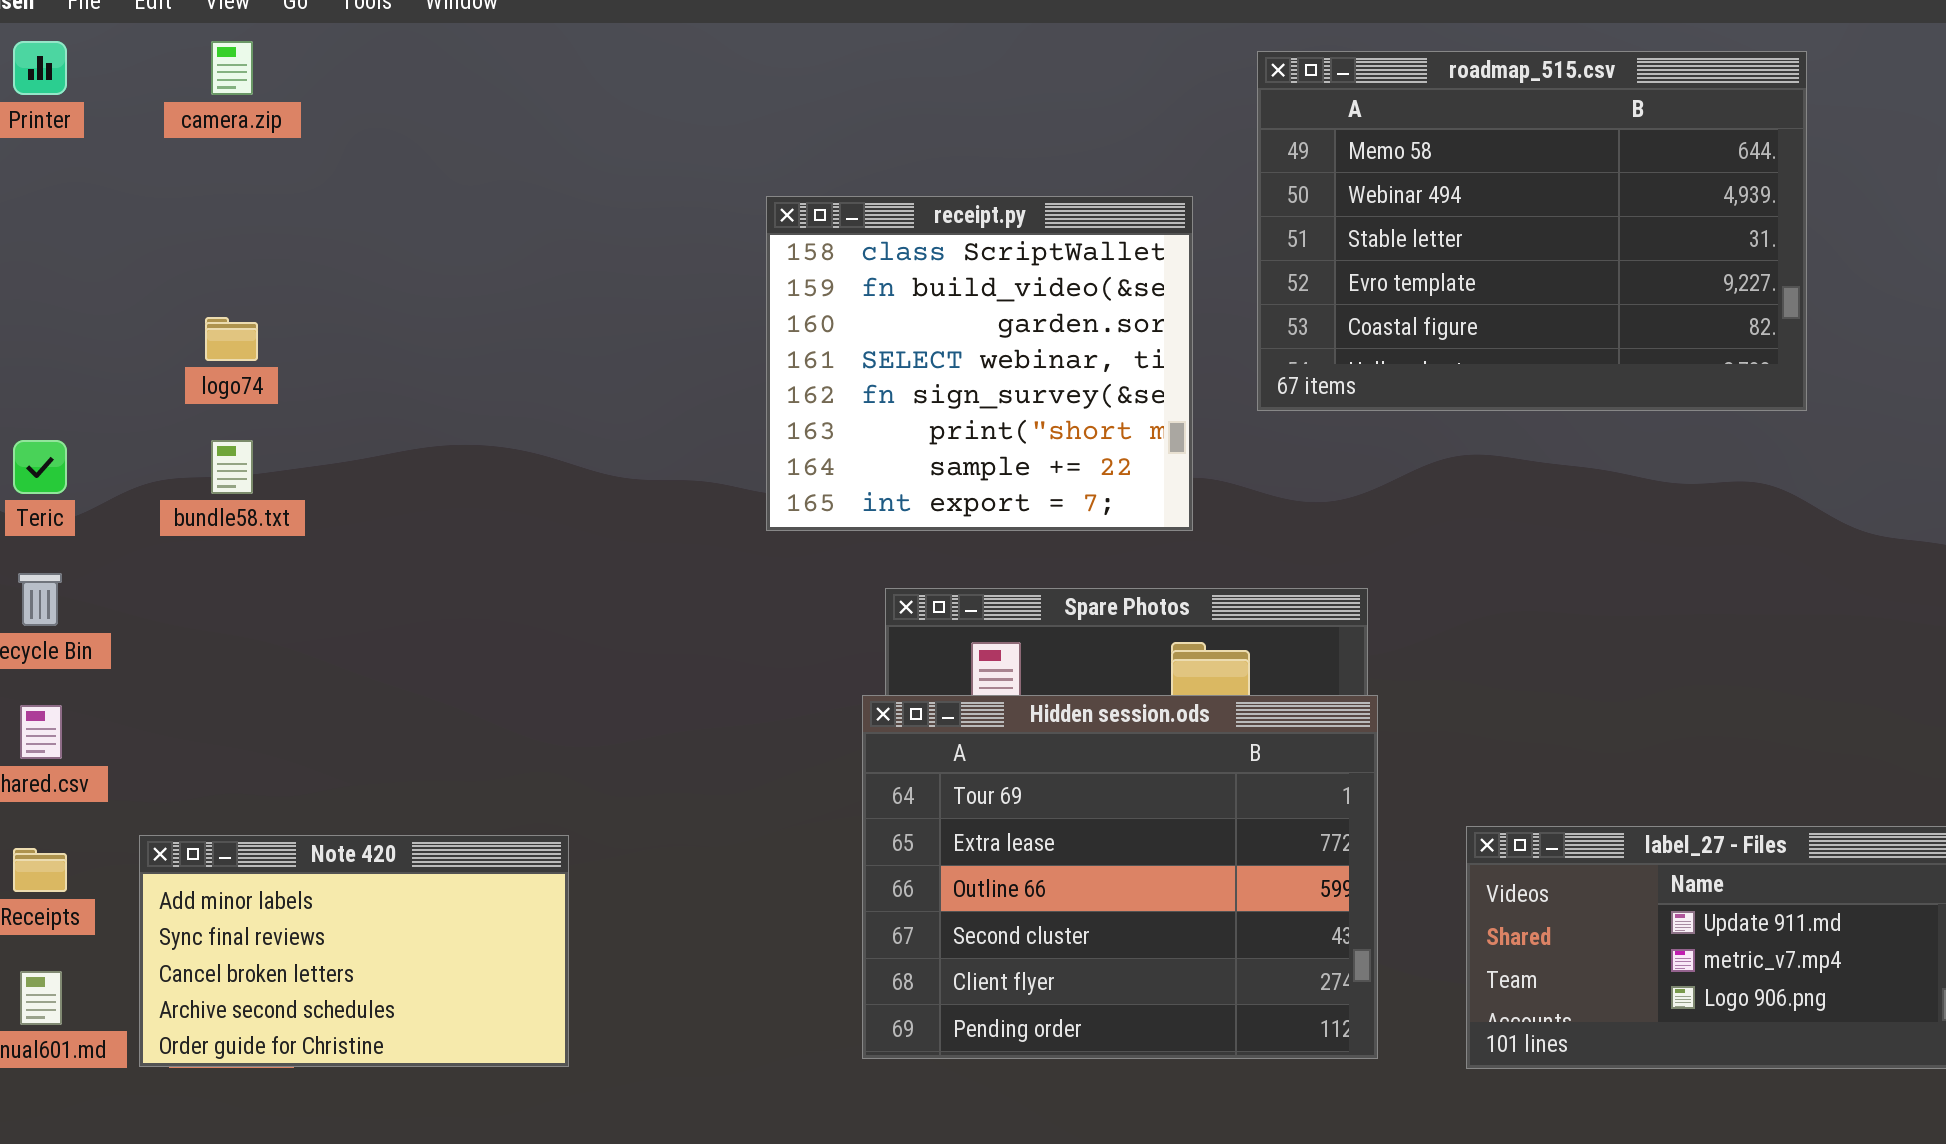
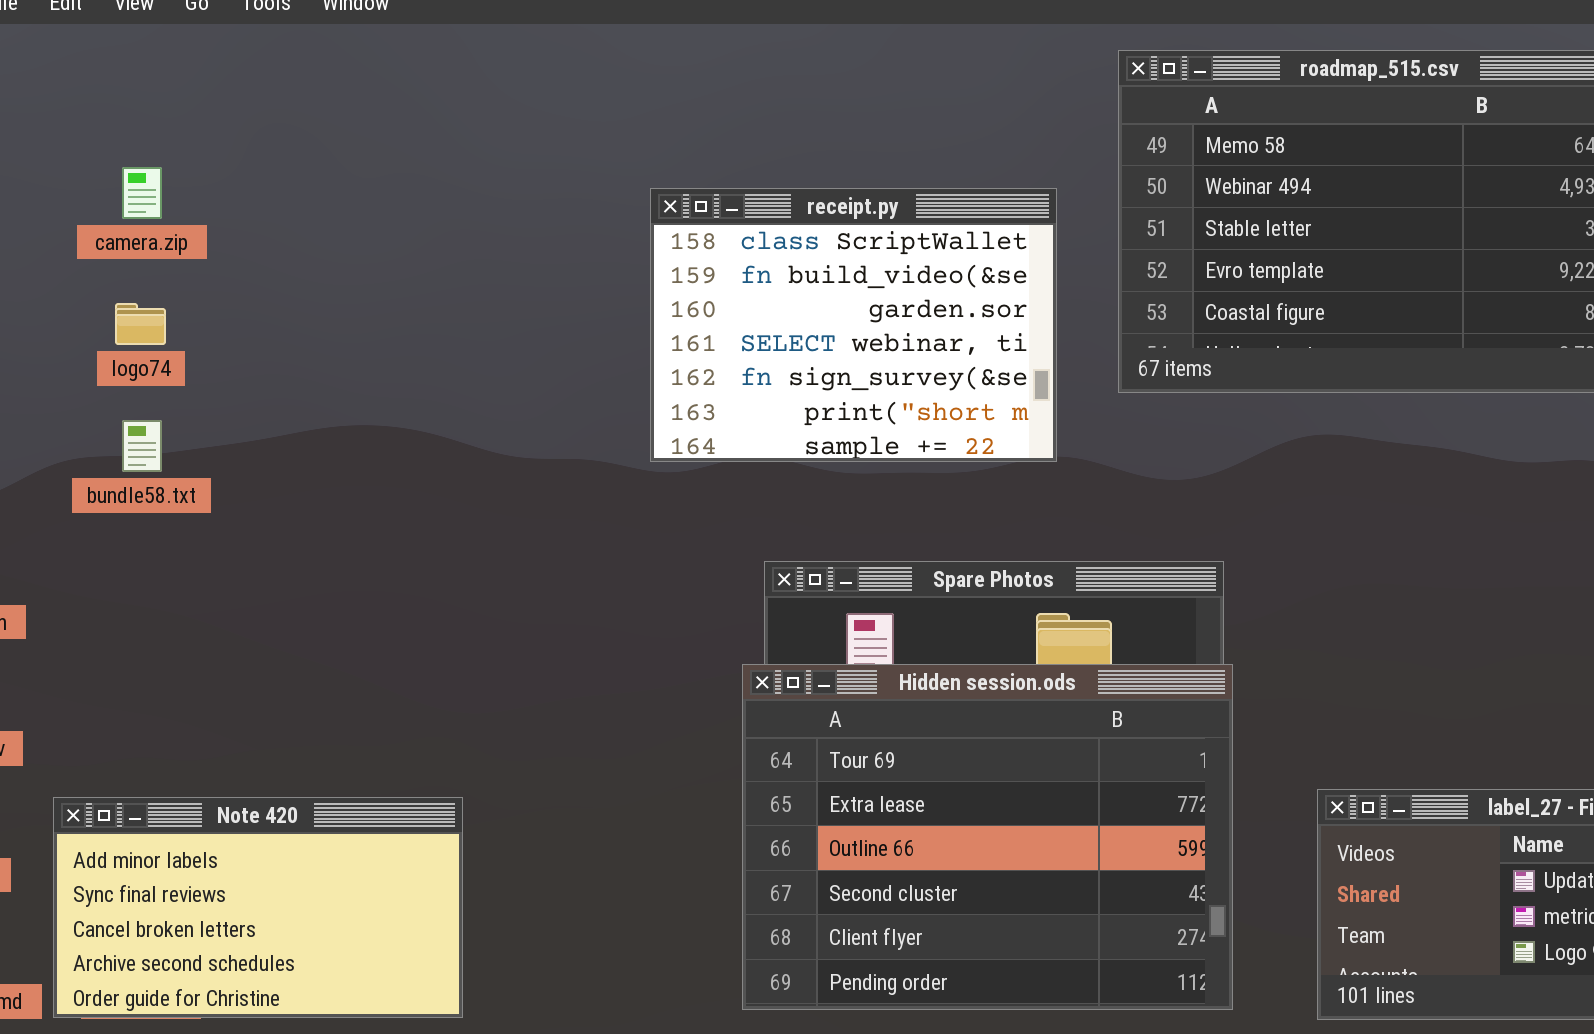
camera.zip: [211,41,253,95] -> [122,167,162,219], moved
receipt.py: [766,196,1193,531] -> [650,188,1057,462], resized

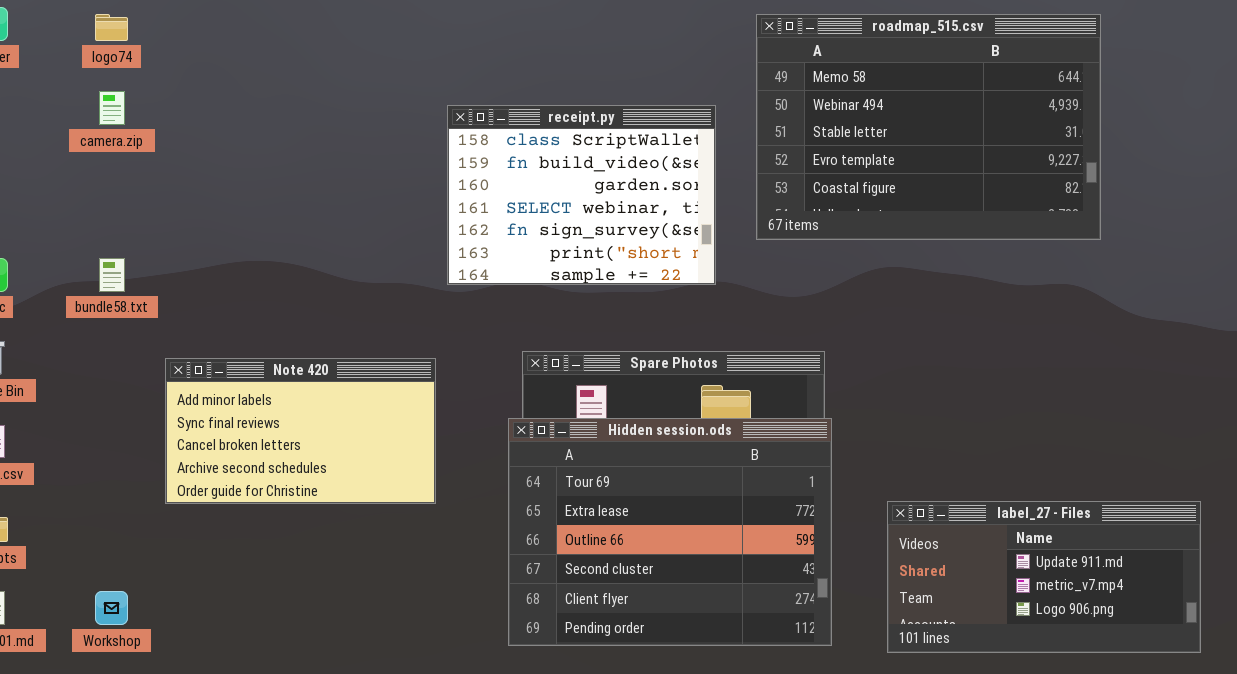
logo74: [115,303,166,345] -> [95,14,128,41], moved
Note 420: [53,797,463,1018] -> [165,358,436,504], moved

